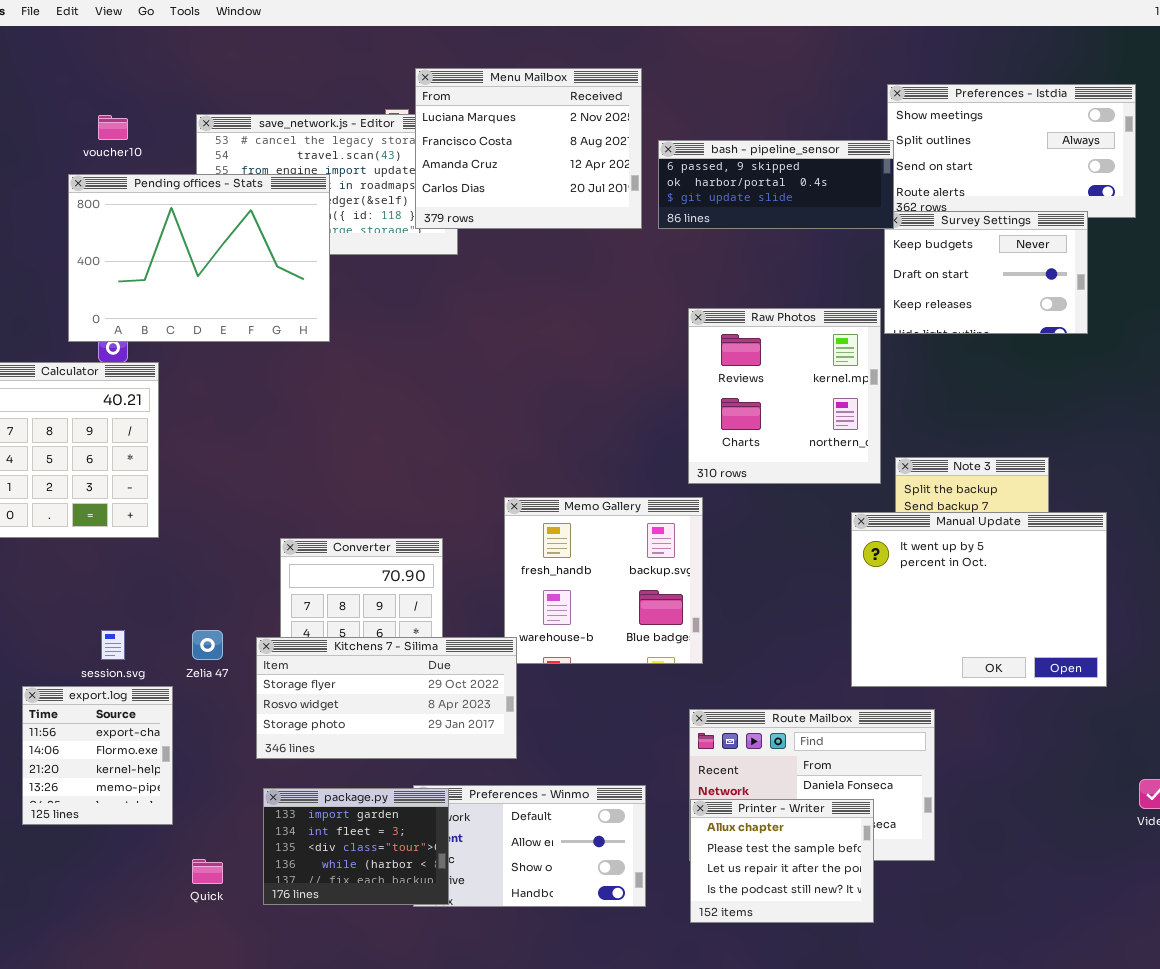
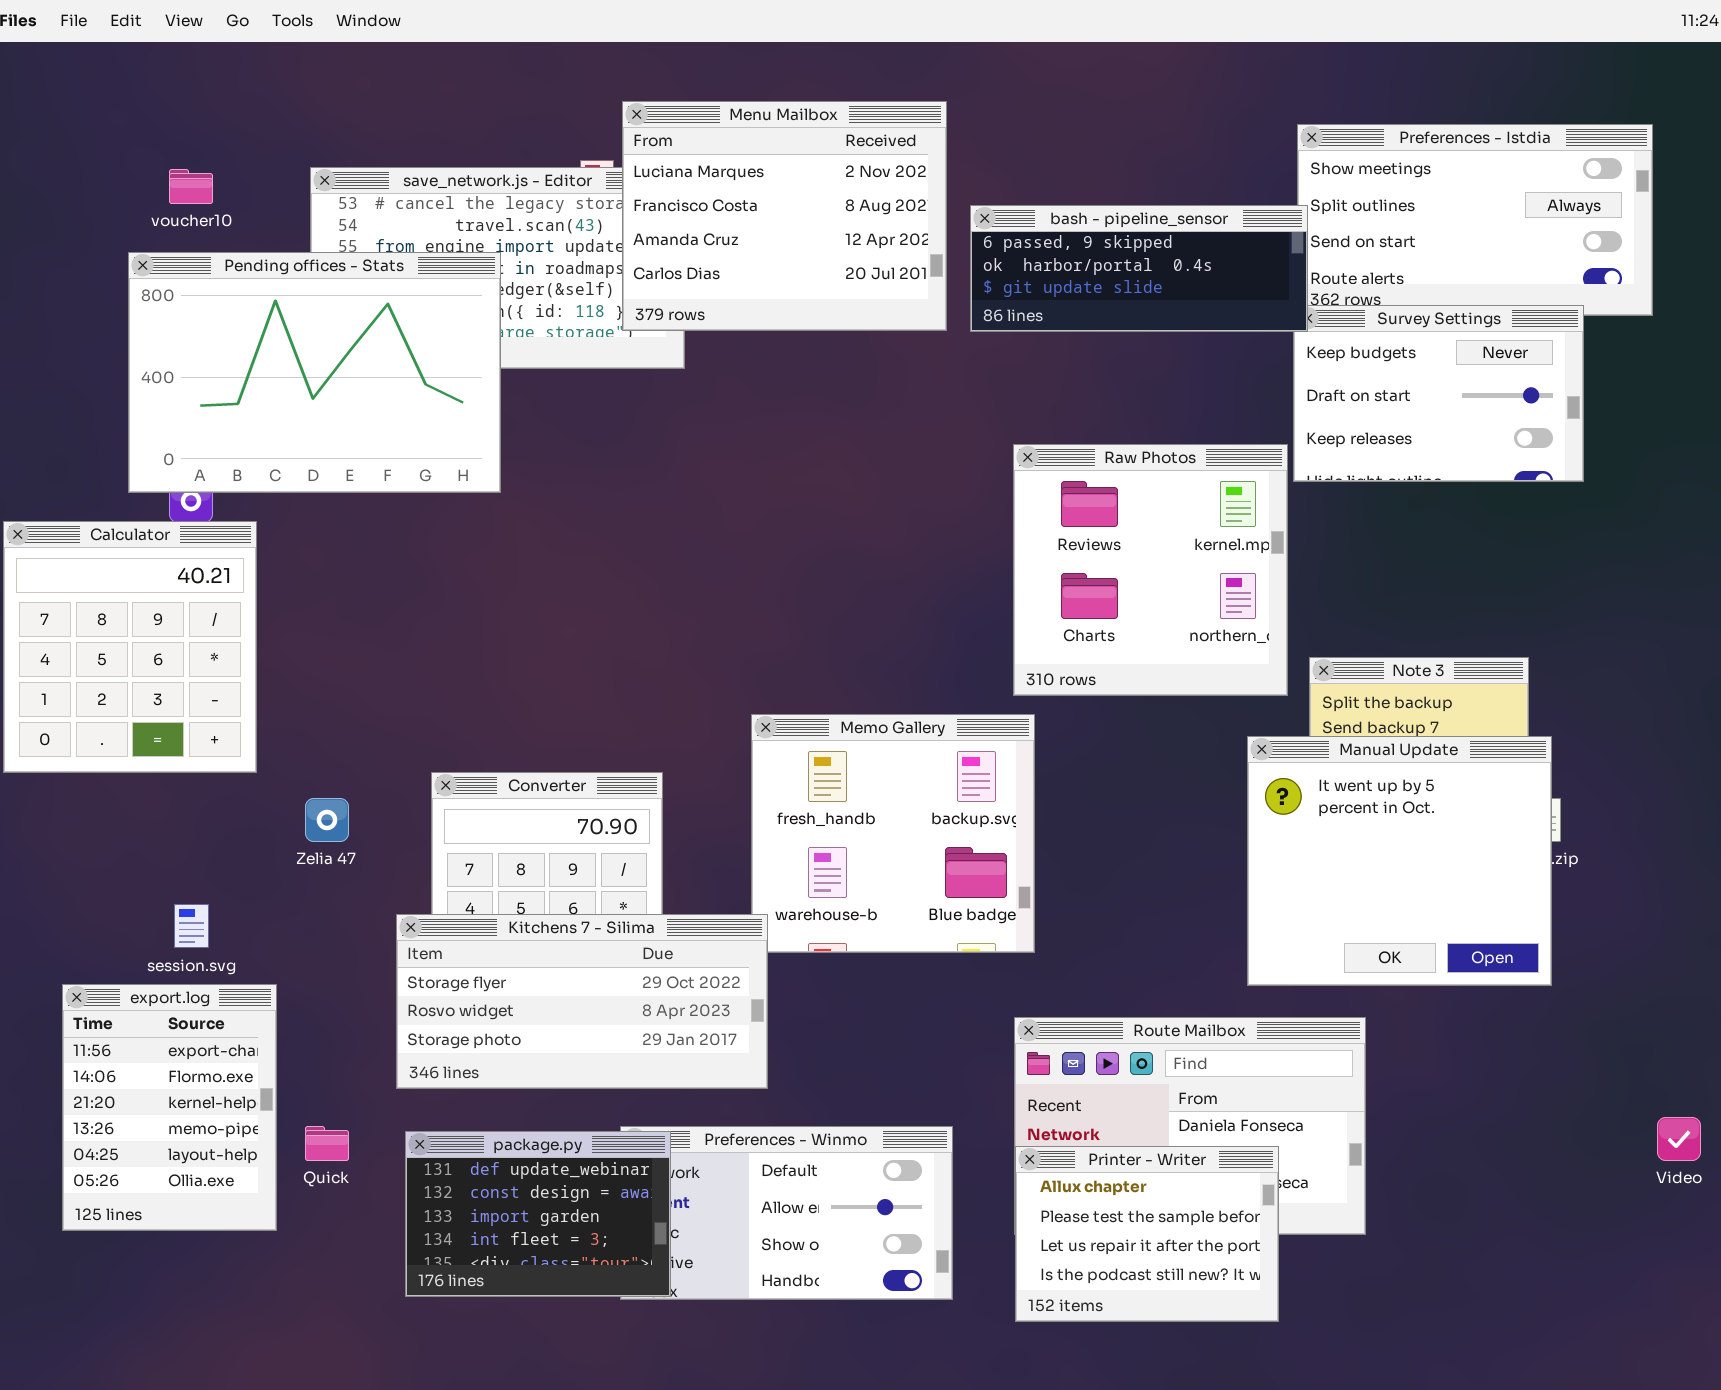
Manual Update: [851,512,1107,687] -> [1247,736,1552,986], resized
Zelia 47: [192,630,223,660] -> [305,798,349,842], moved
export.log: [22,686,173,825] -> [62,984,277,1231], resized
package.py: [263,788,449,905] -> [405,1131,671,1297], scrolled up 2 rows
Quick: [192,859,223,884] -> [305,1126,349,1161], moved

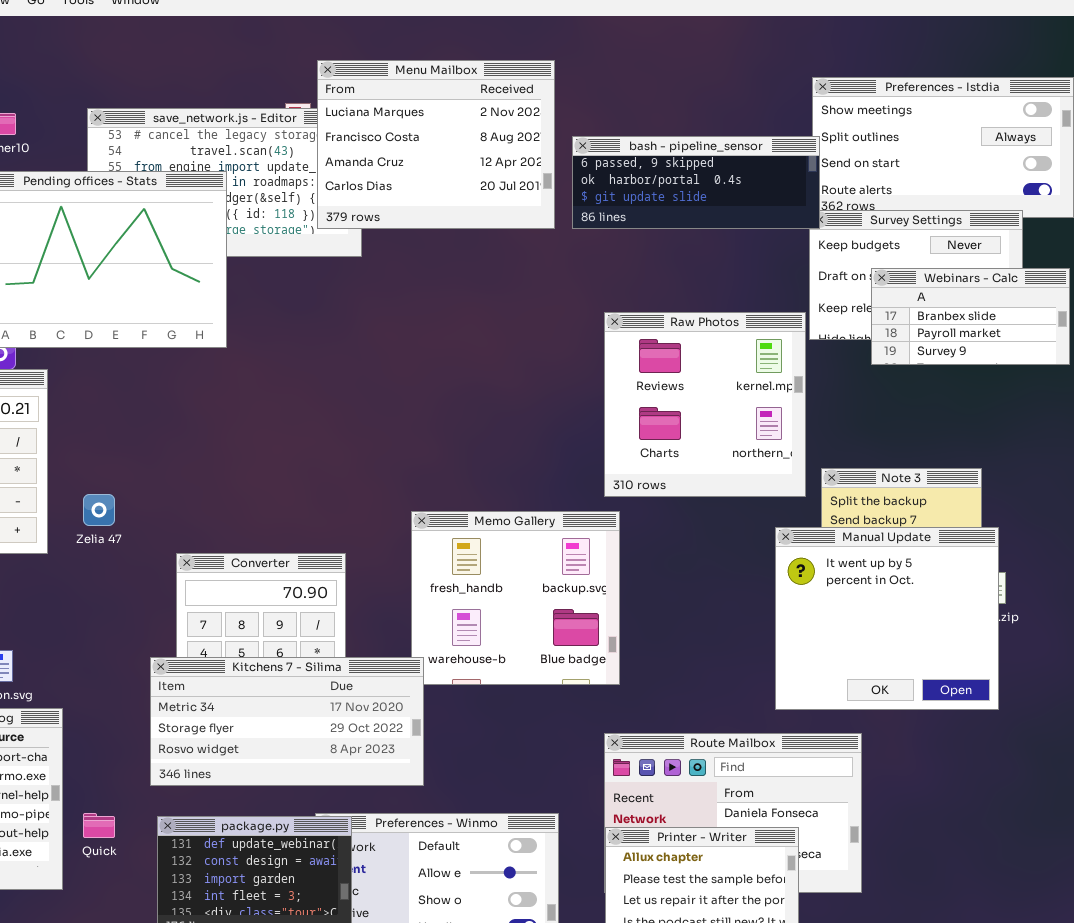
Webinars - Calc: none -> [871,268,1070,365], opened
Zelia 47: [305,798,349,842] -> [83,494,115,526], moved
Kitchens 7 - Silima: [396,914,768,1089] -> [150,657,424,786], scrolled up 1 row

